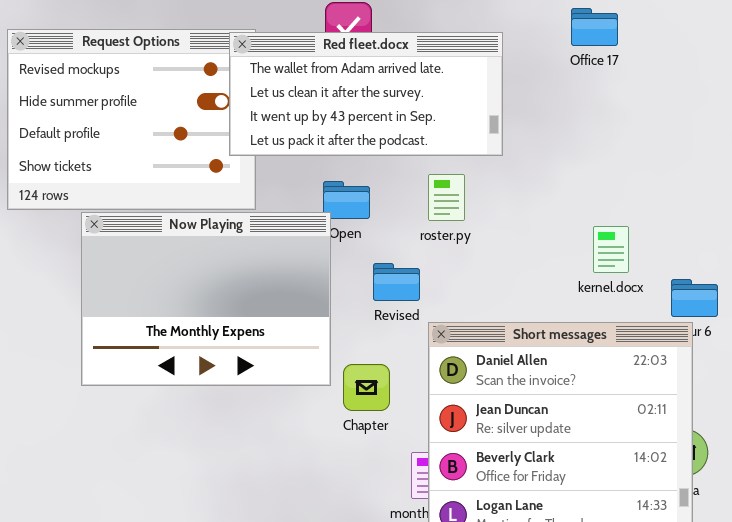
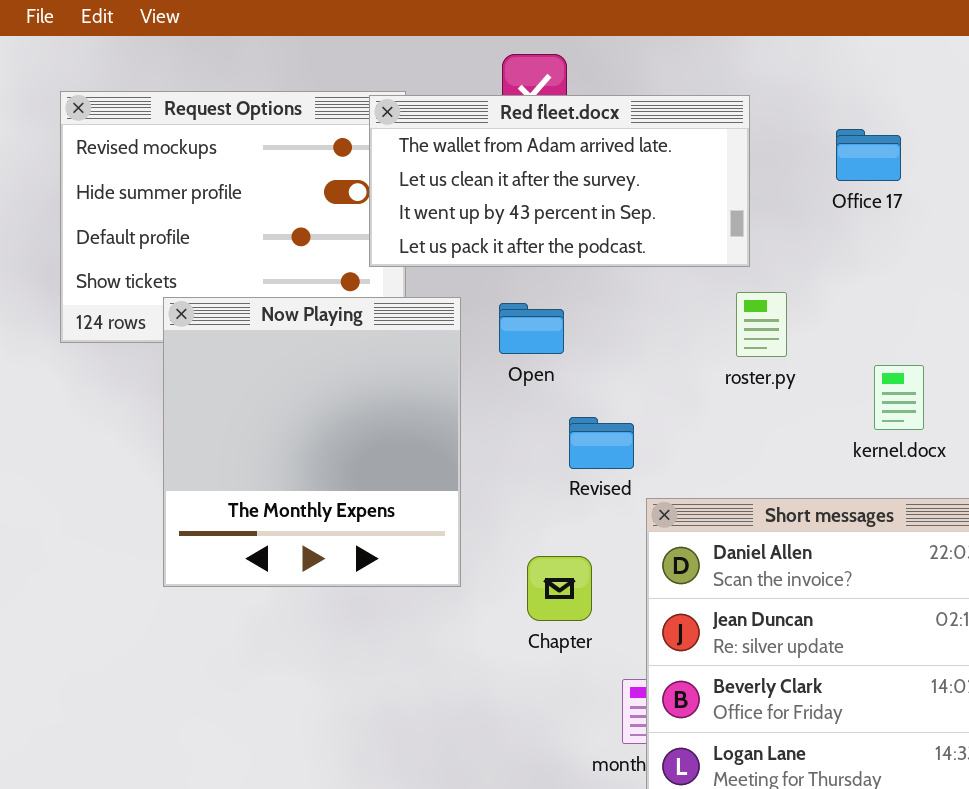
Office 17: [571,8,618,46] -> [836,129,901,181], moved
roster.py: [428,174,465,221] -> [736,292,787,357], moved
Now Playing: [81,212,331,386] -> [163,297,461,587], resized

